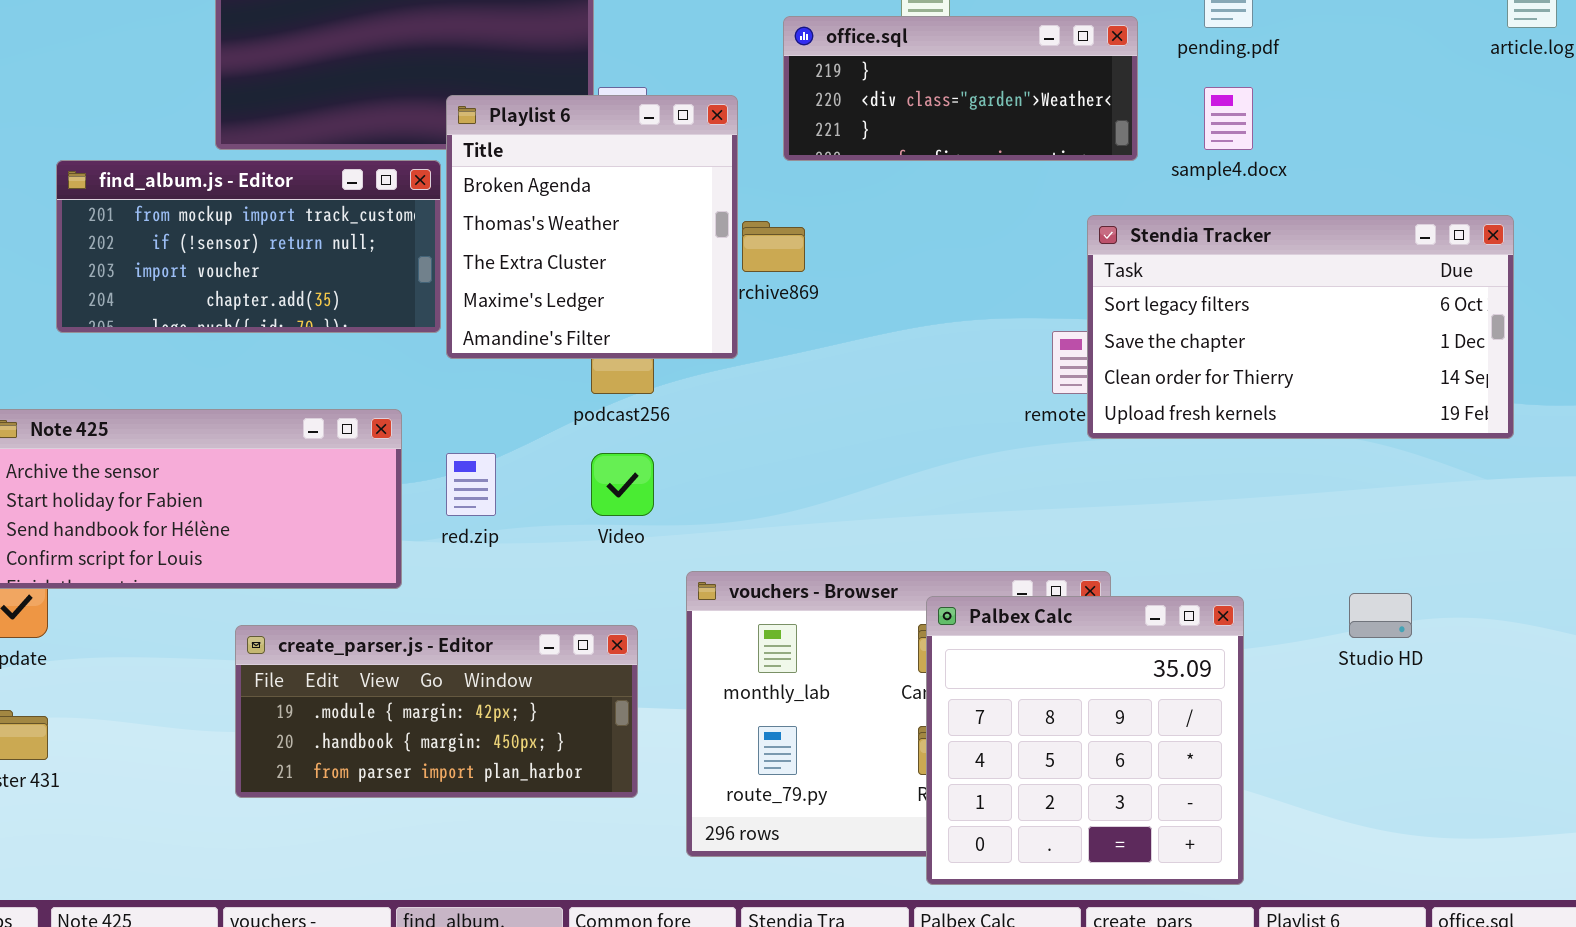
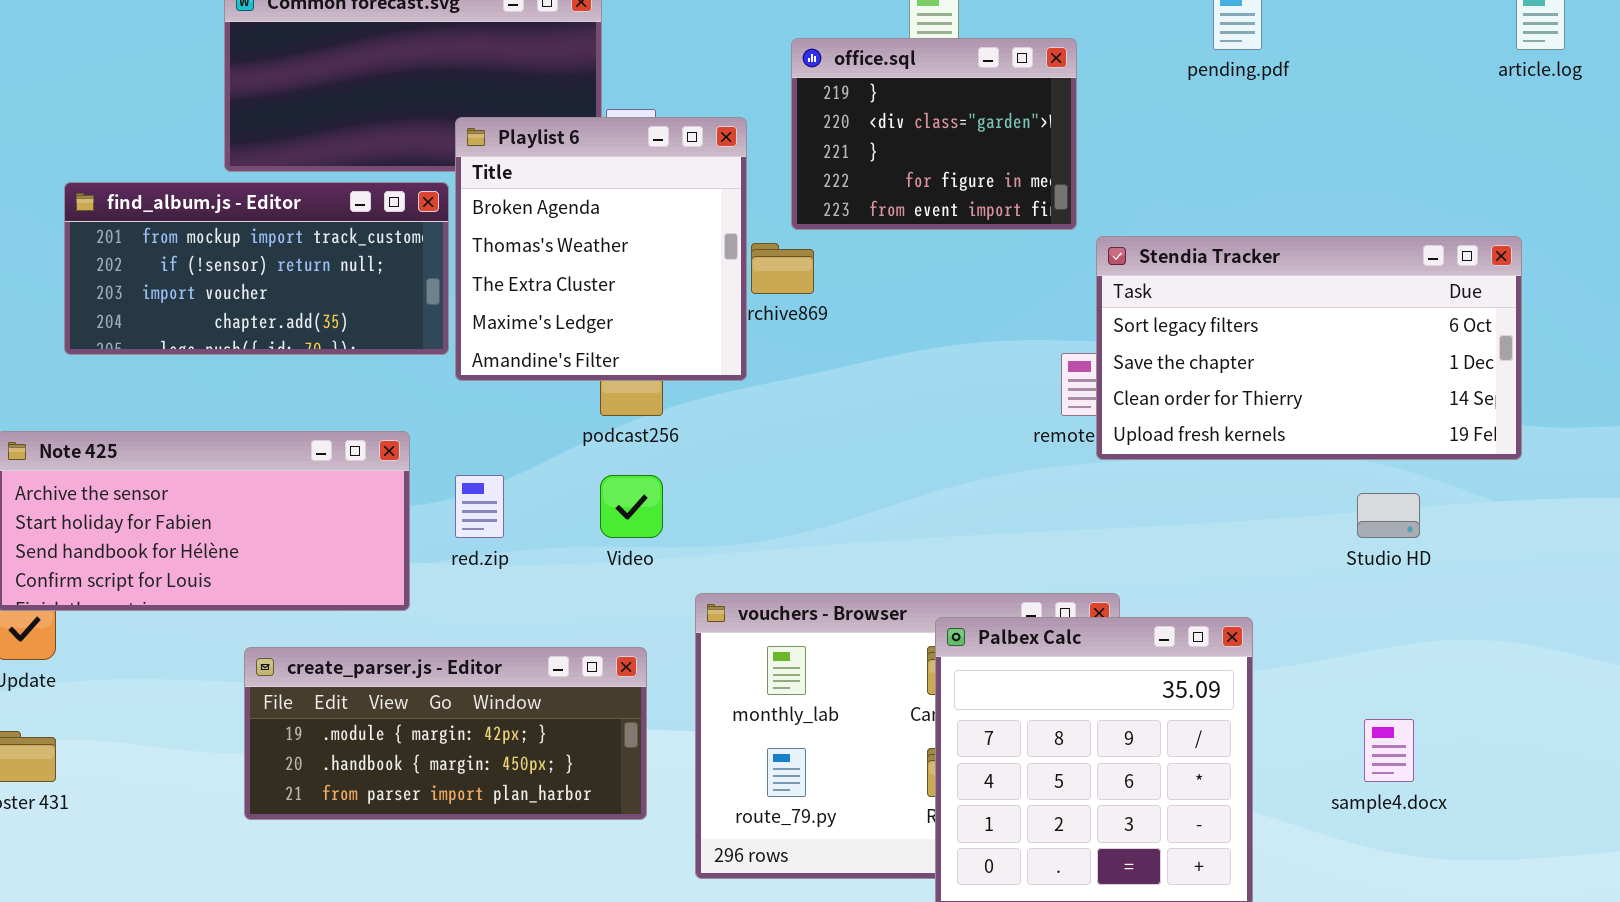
office.sql: [783,16,1138,161] -> [791,38,1077,230], resized
sample4.docx: [1204,87,1253,150] -> [1364,719,1414,782], moved
Studio HD: [1349,593,1412,638] -> [1357,493,1420,538], moved

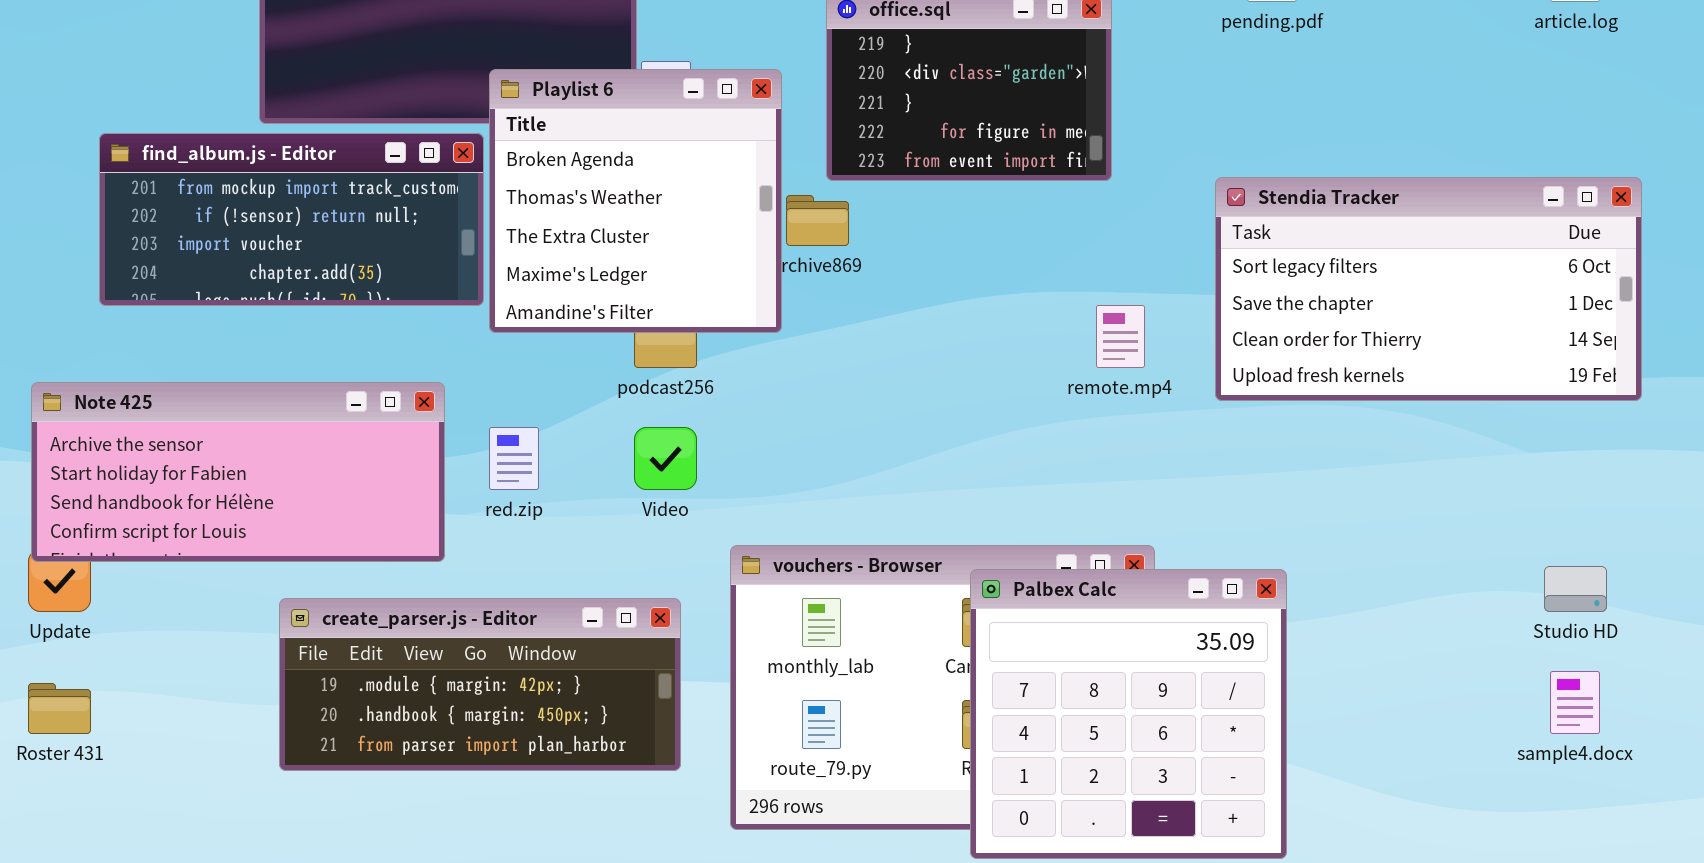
Stendia Tracker: [1096,236,1522,460] -> [1215,177,1642,401], moved
Studio HD: [1357,493,1420,538] -> [1544,566,1607,612], moved
sample4.docx: [1364,719,1414,782] -> [1550,671,1600,734], moved

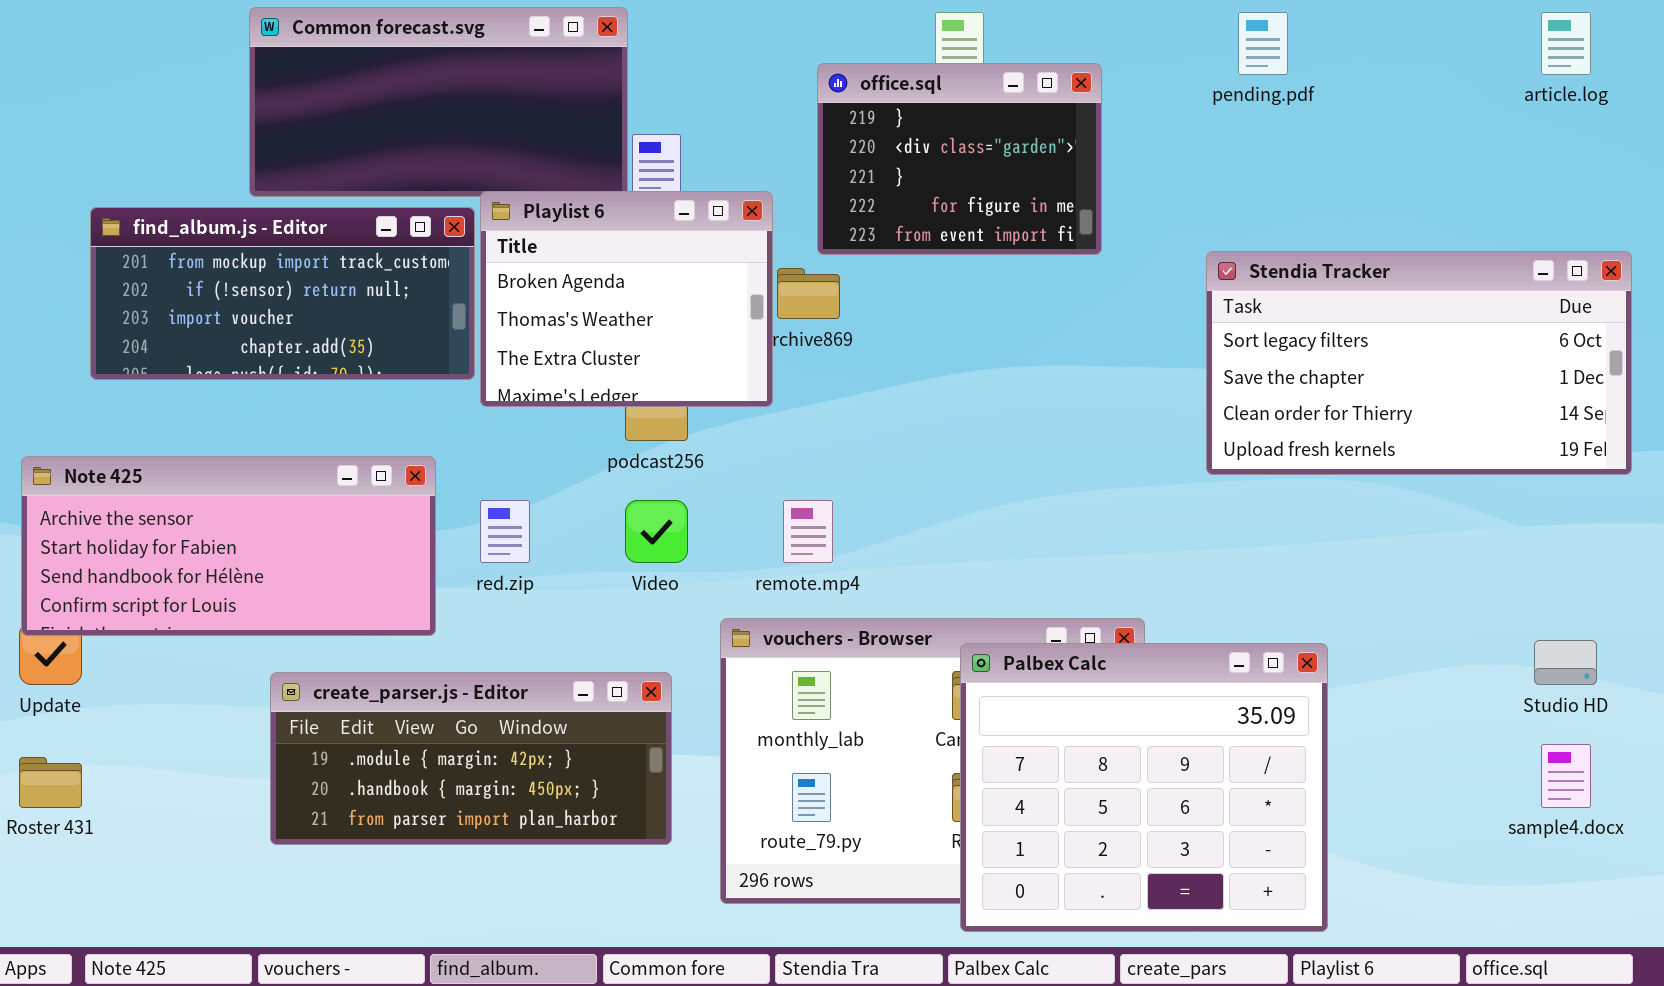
Playlist 6: [489,69,782,333] -> [480,191,773,407], resized
remote.mp4: [1096,305,1145,368] -> [783,500,833,563], moved
Palbex Calc: [970,569,1287,859] -> [960,643,1328,932], resized

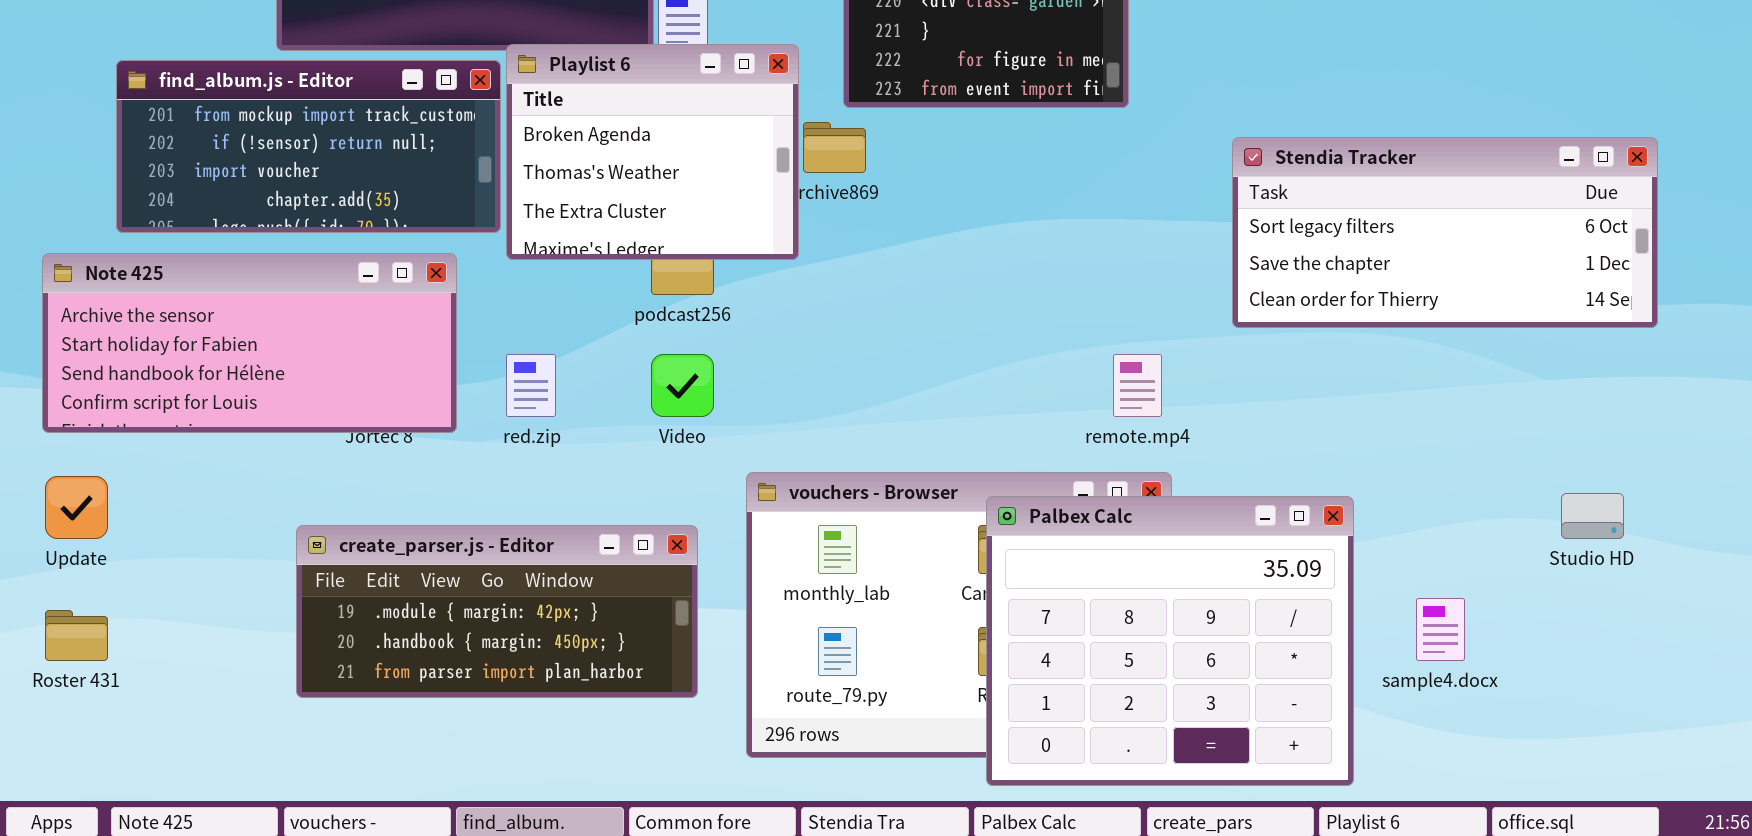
Stendia Tracker: [1206,251,1632,475] -> [1232,137,1658,328], resized
Note 425: [21,456,436,636] -> [42,253,457,433], moved
remote.mp4: [783,500,833,563] -> [1113,354,1162,417], moved
sample4.docx: [1541,744,1591,808] -> [1416,598,1465,661], moved

